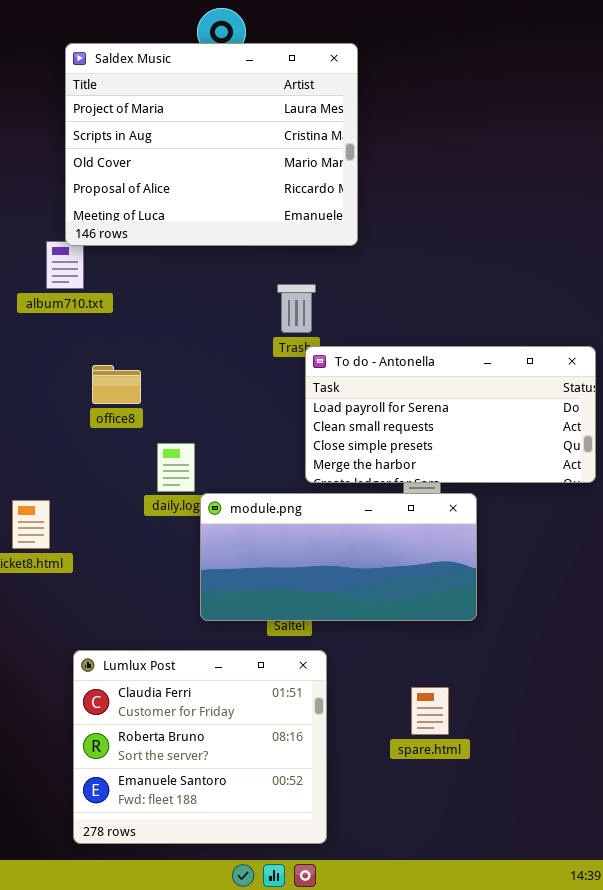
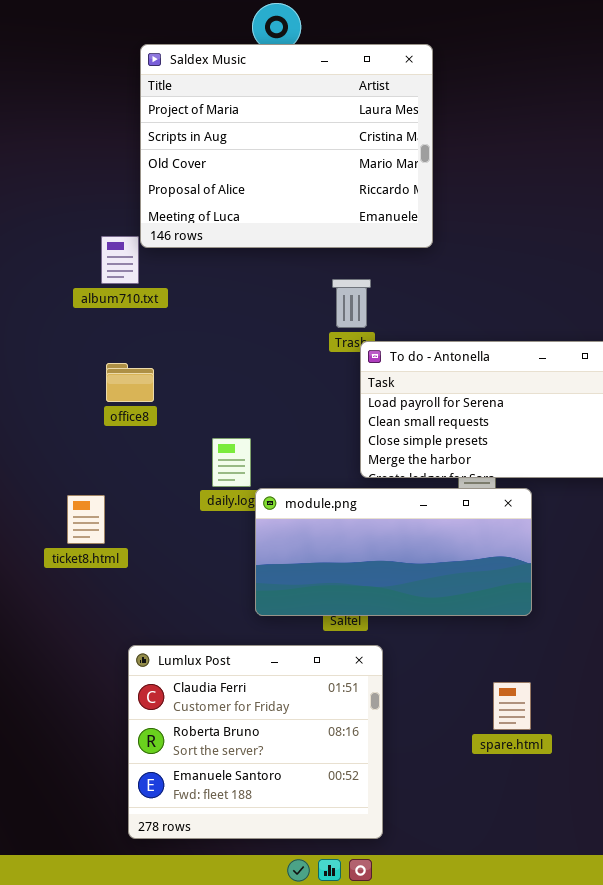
Saldex Music: [65,43,358,246] -> [140,44,433,248], moved
office8: [92,365,141,404] -> [106,363,154,402], moved
spare.html: [411,687,449,735] -> [493,682,531,730], moved

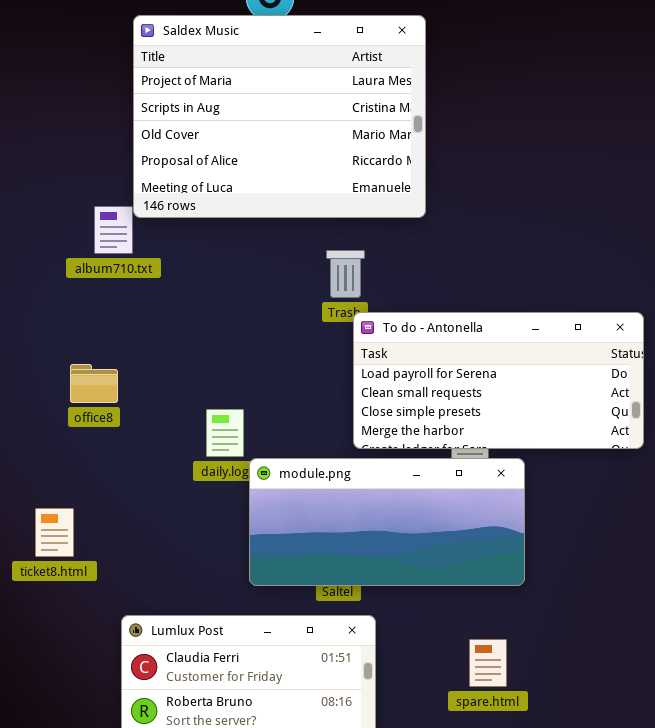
office8: [106,363,154,402] -> [70,364,118,403], moved
ticket8.html: [67,495,105,544] -> [35,508,74,557], moved
spare.html: [493,682,531,730] -> [469,639,507,687], moved

